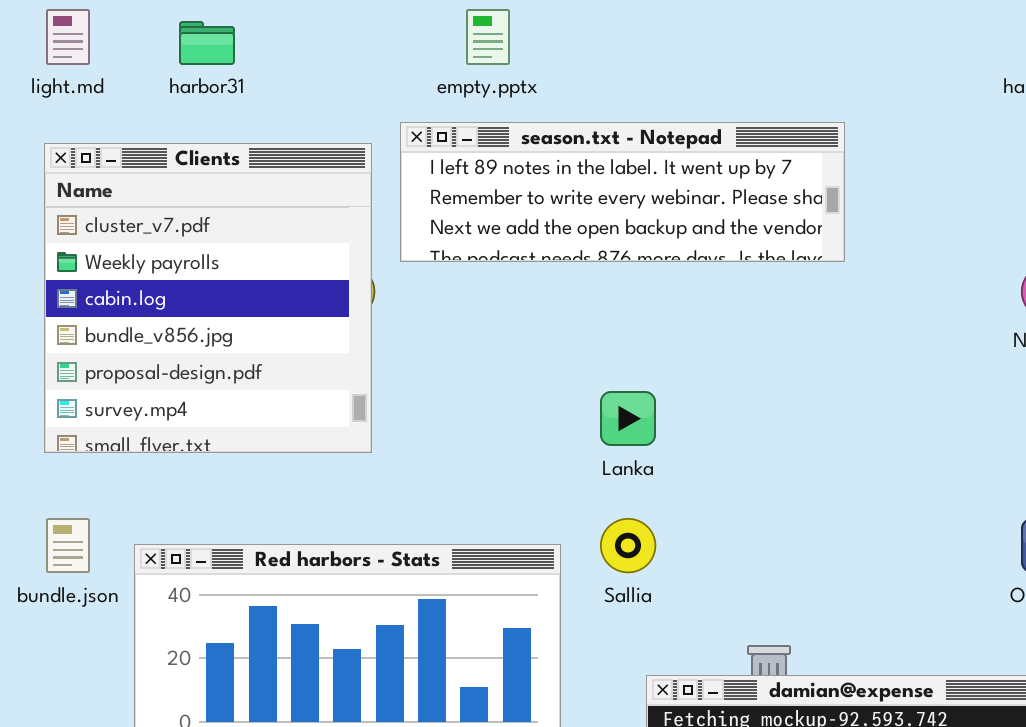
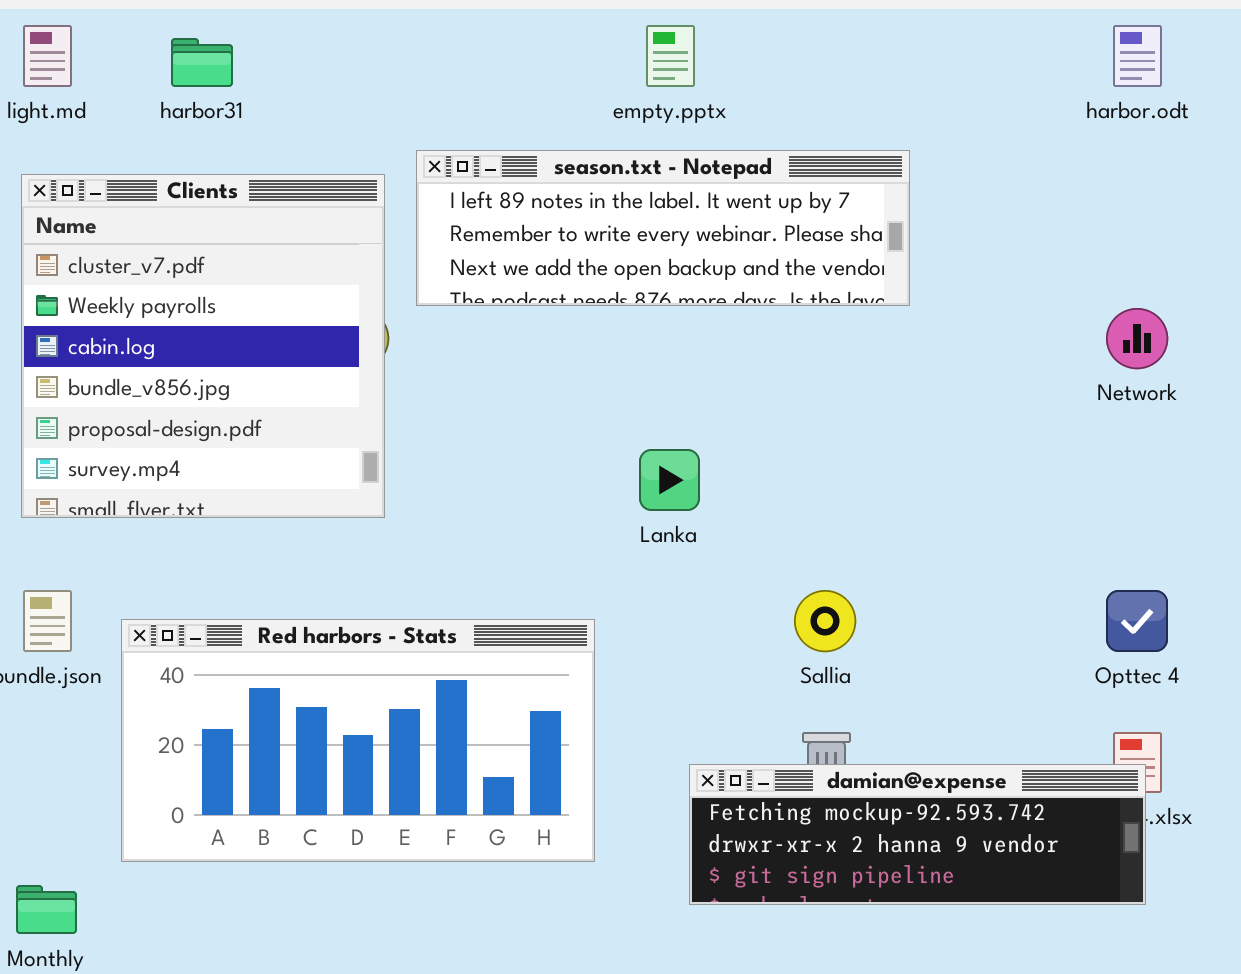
empty.pptx: [466,9,510,65] -> [646,25,695,87], moved
Sallia: [600,518,656,573] -> [794,590,856,652], moved

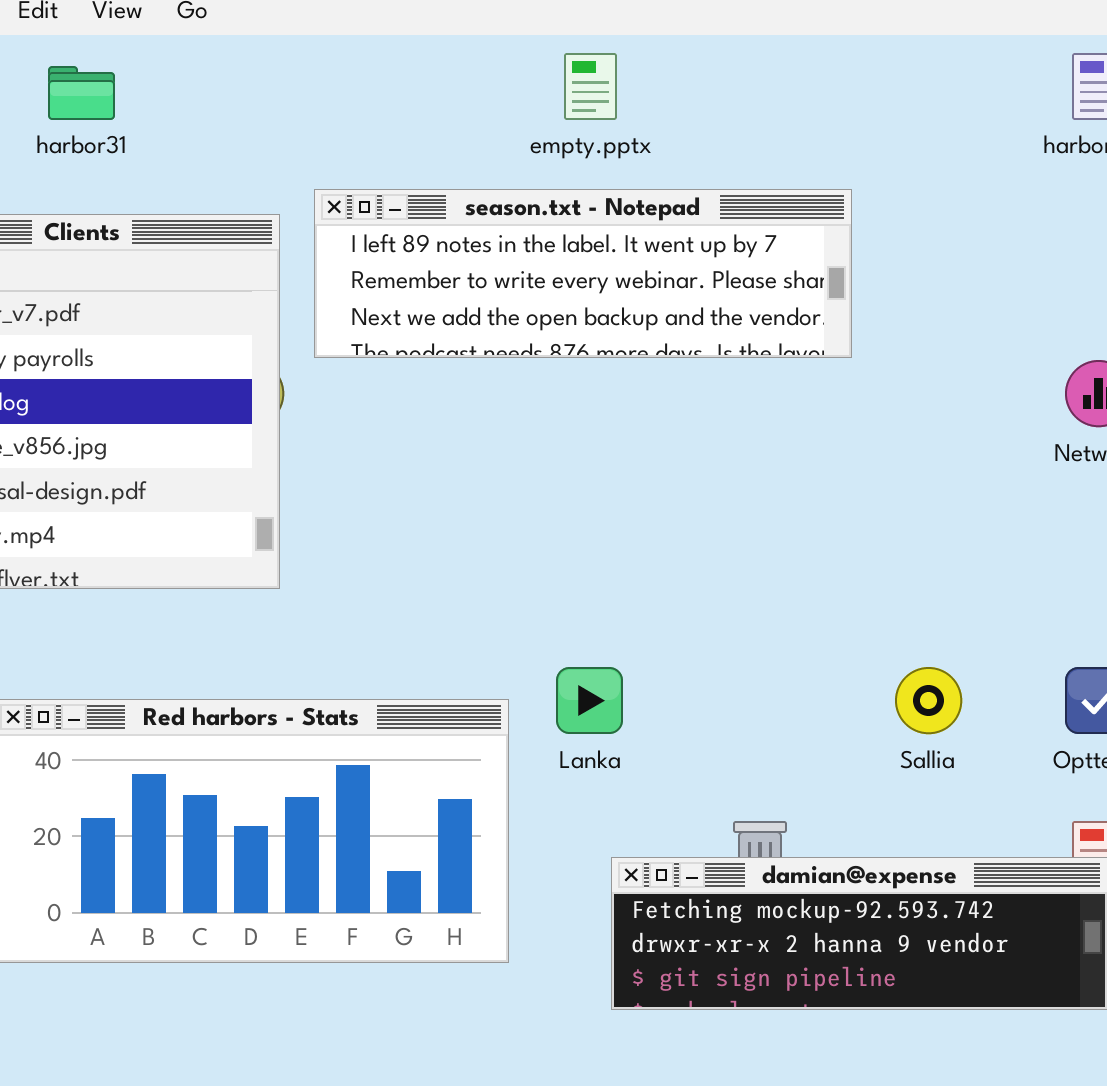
Lanka: [639,449,700,511] -> [556,667,623,734], moved
Sallia: [794,590,856,652] -> [895,667,962,734], moved

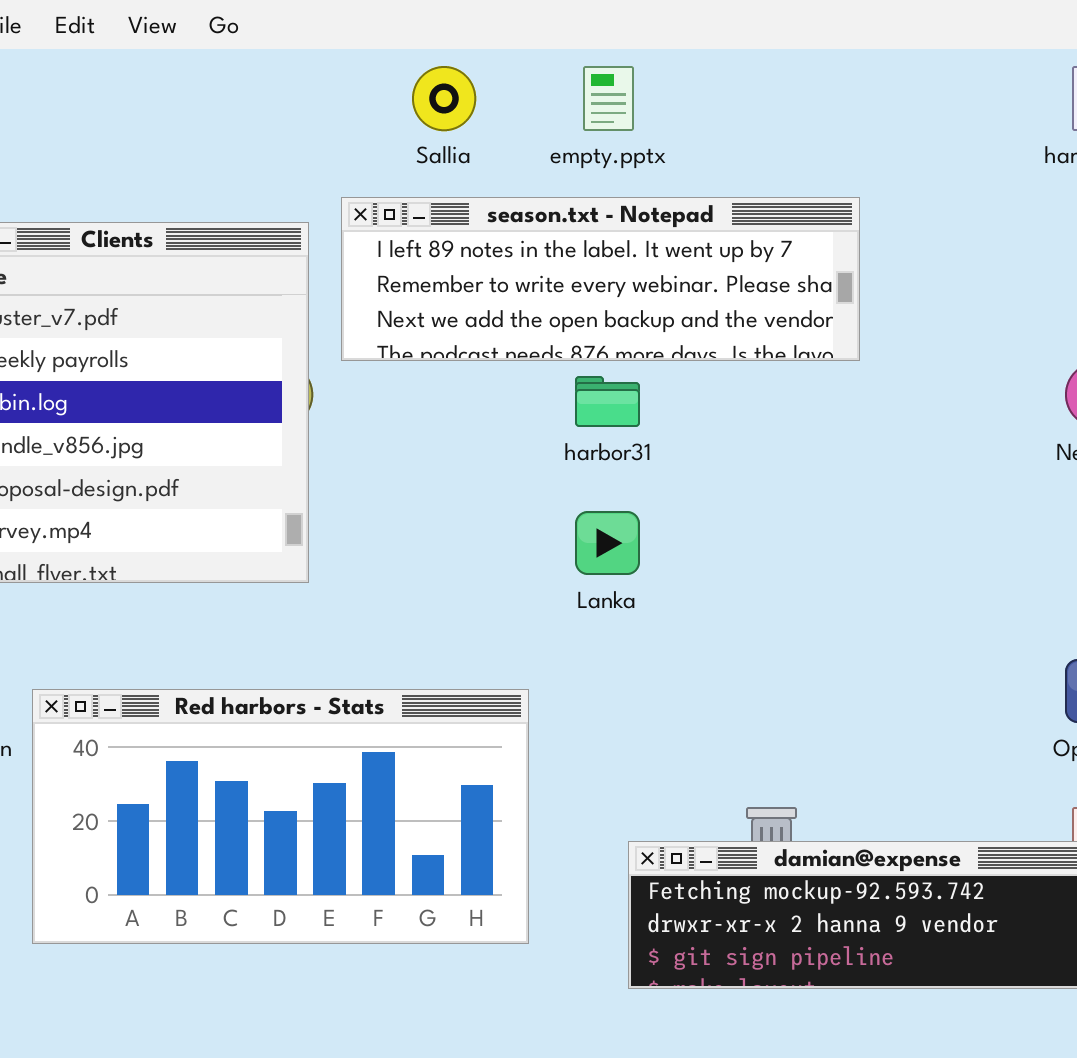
harbor31: [48,66,115,120] -> [575,376,640,427], moved
Lanka: [556,667,623,734] -> [575,511,640,575], moved
Sallia: [895,667,962,734] -> [412,66,476,131], moved

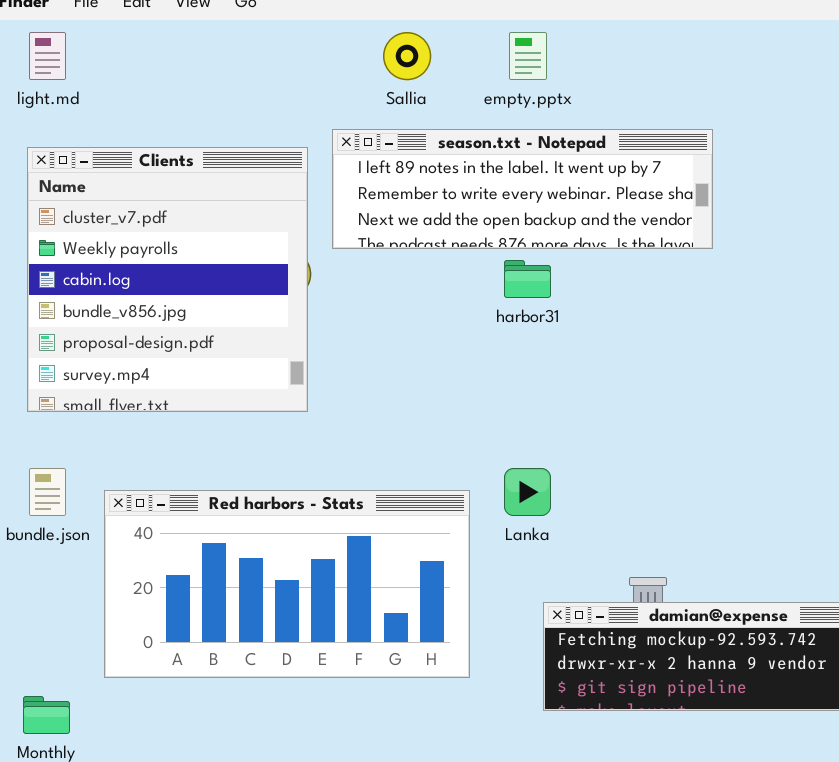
Lanka: [575,511,640,575] -> [504,468,551,516], moved

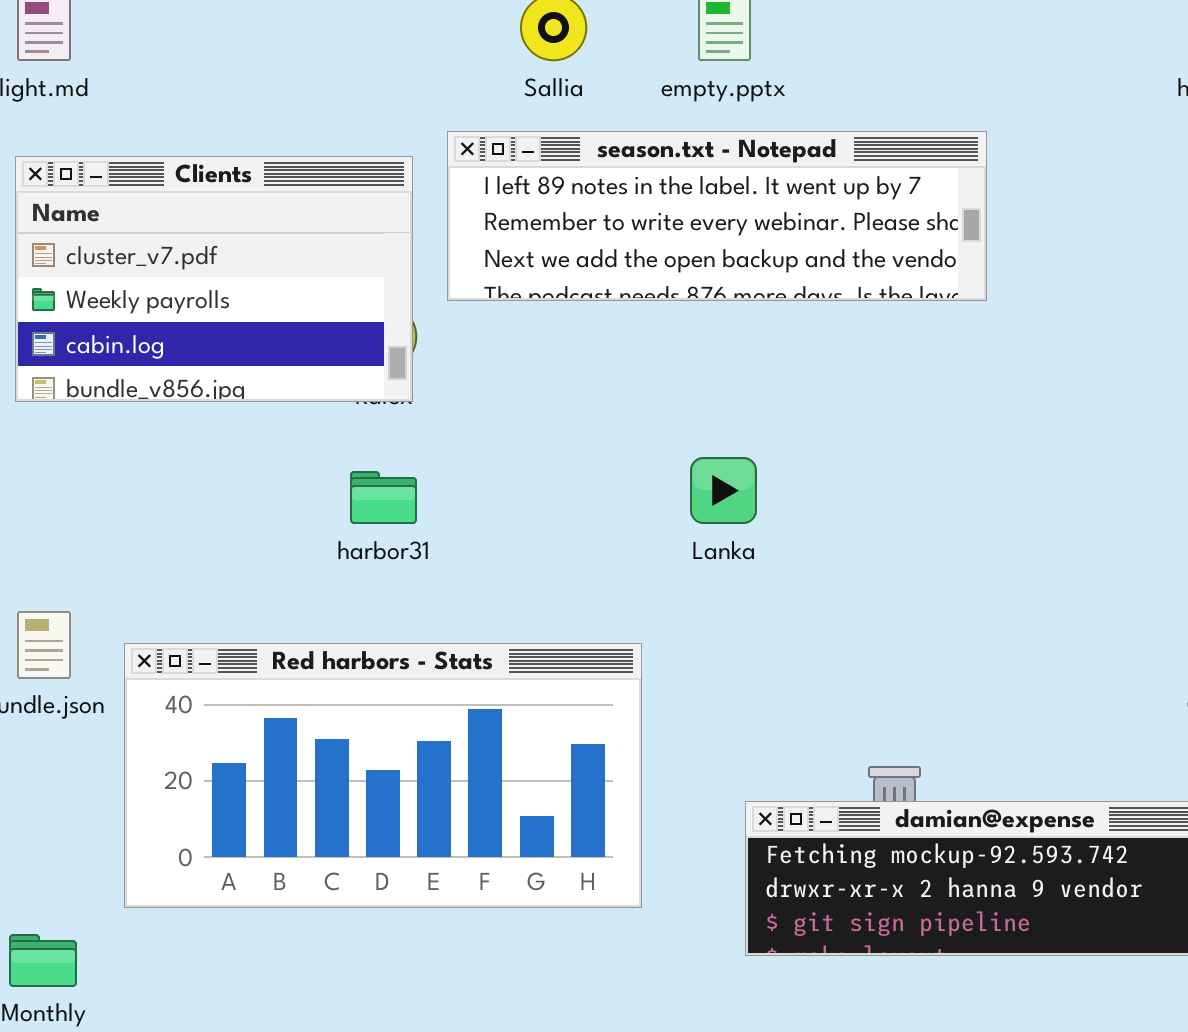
Clients: [27,147,308,412] -> [15,156,413,402], resized
harbor31: [504,260,551,298] -> [350,471,417,524], moved
Lanka: [504,468,551,516] -> [690,457,757,524], moved

